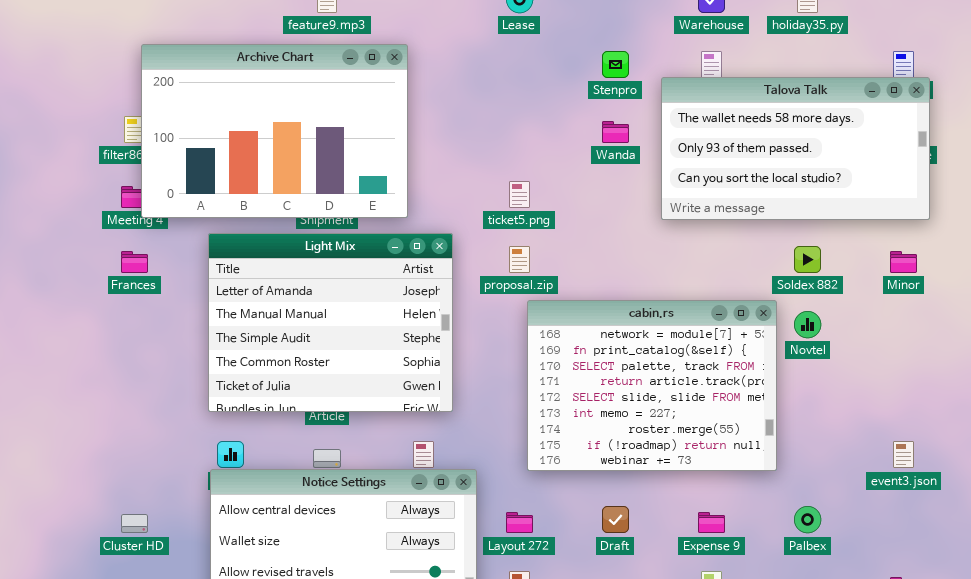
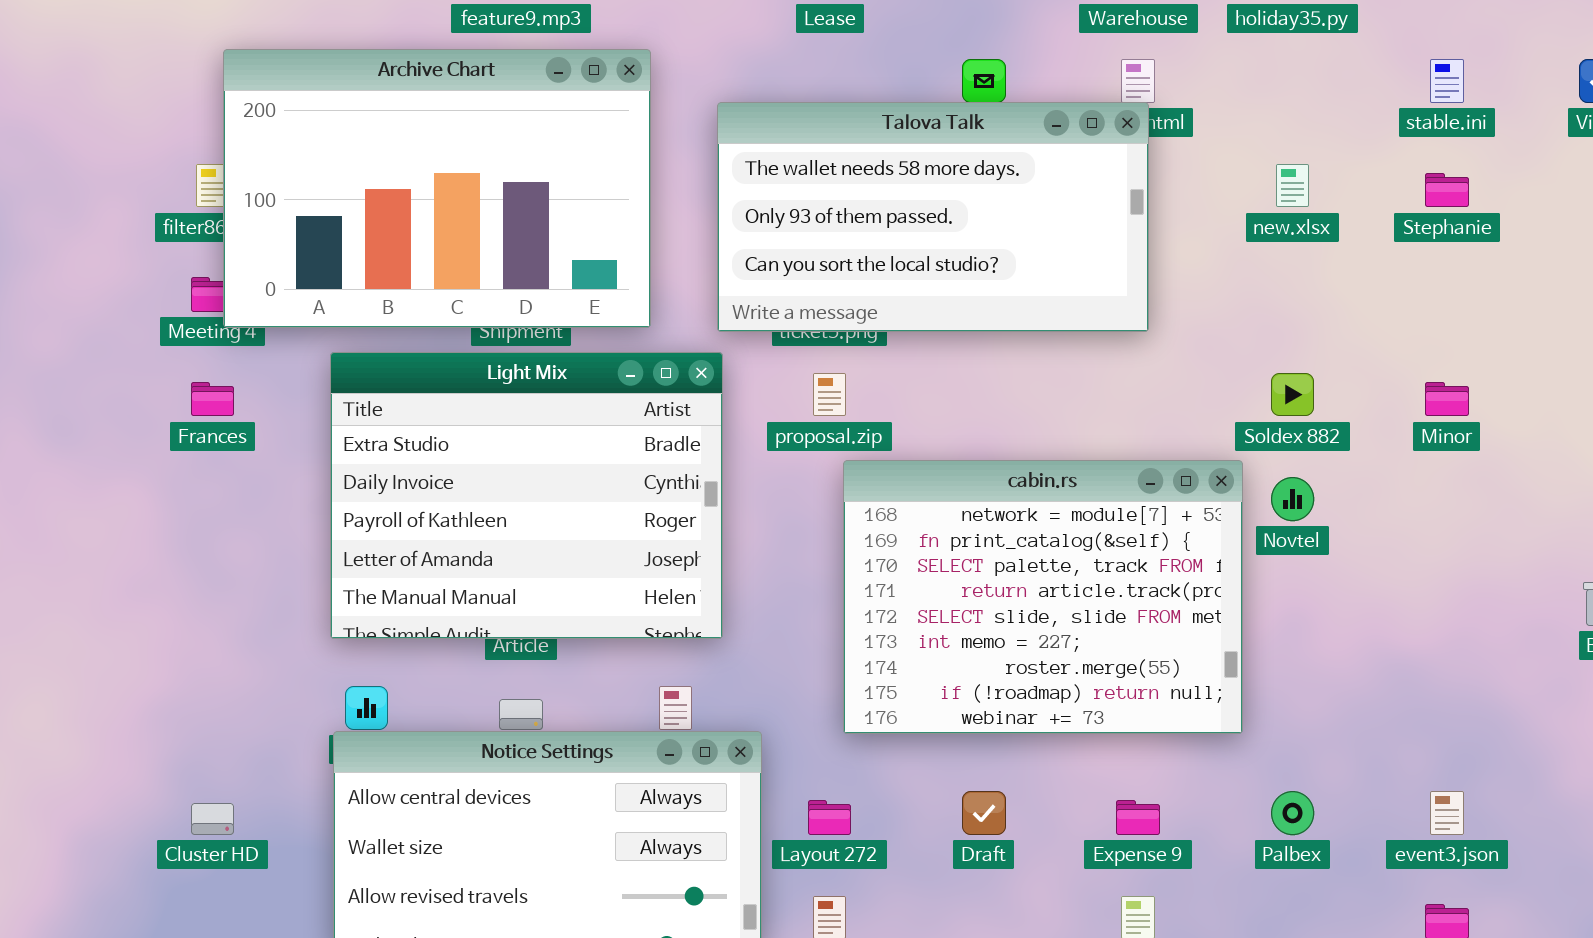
Talova Talk: [661,77,930,220] -> [717,102,1149,332], moved
Light Mix: [208,233,453,412] -> [330,352,723,639], scrolled up 3 rows
event3.json: [893,441,914,468] -> [1430,791,1464,835], moved

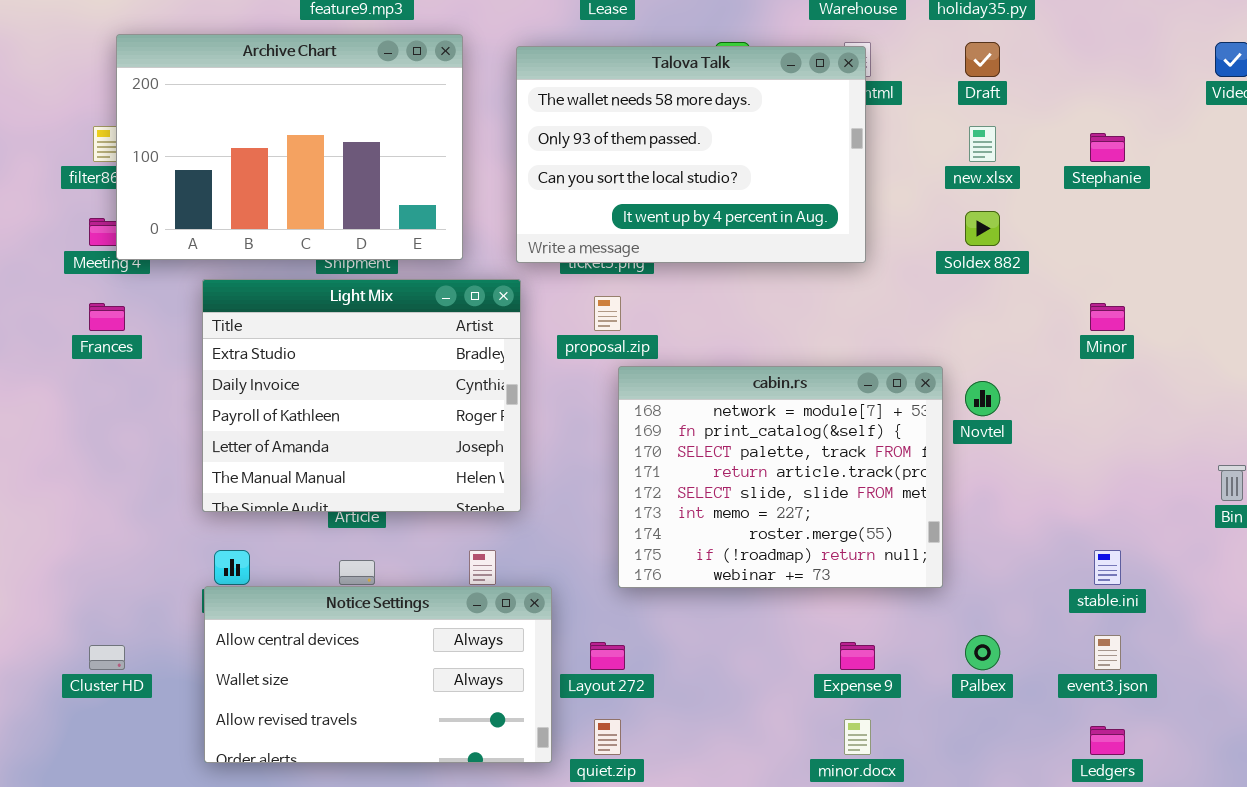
stable.ini: [1430,59,1464,103] -> [1094,550,1121,585], moved
Talova Talk: [717,102,1149,332] -> [516,46,866,263], resized
Soldex 882: [1271,373,1314,416] -> [965,211,1000,246], moved
Draft: [962,791,1006,835] -> [965,42,1000,77], moved

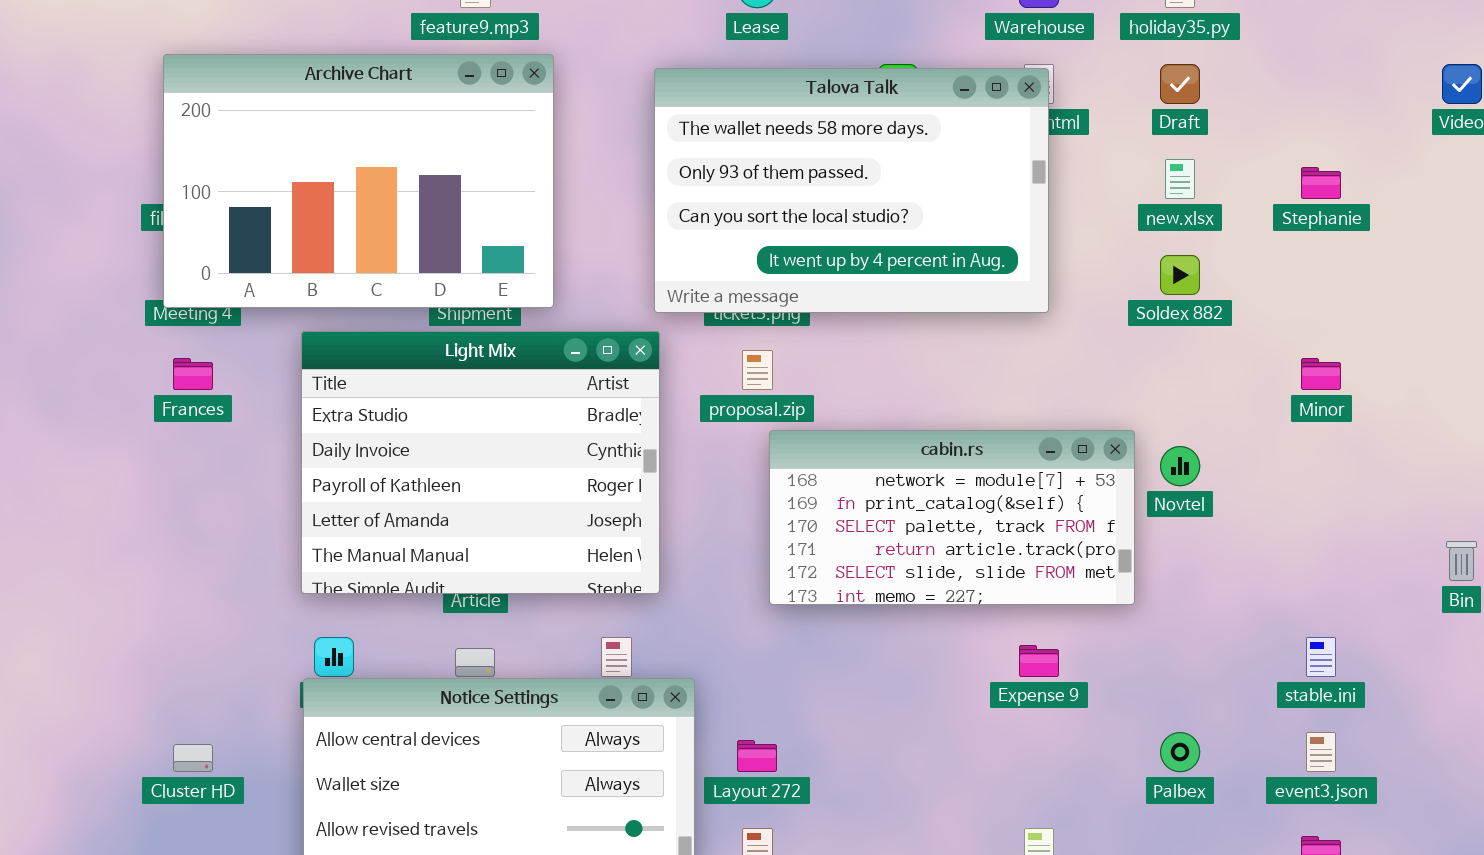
Archive Chart: [116,34,463,260] -> [163,54,554,308], moved
cabin.rs: [618,366,943,588] -> [769,430,1135,605], resized
Expense 9: [840,642,875,670] -> [1019,645,1059,677], moved

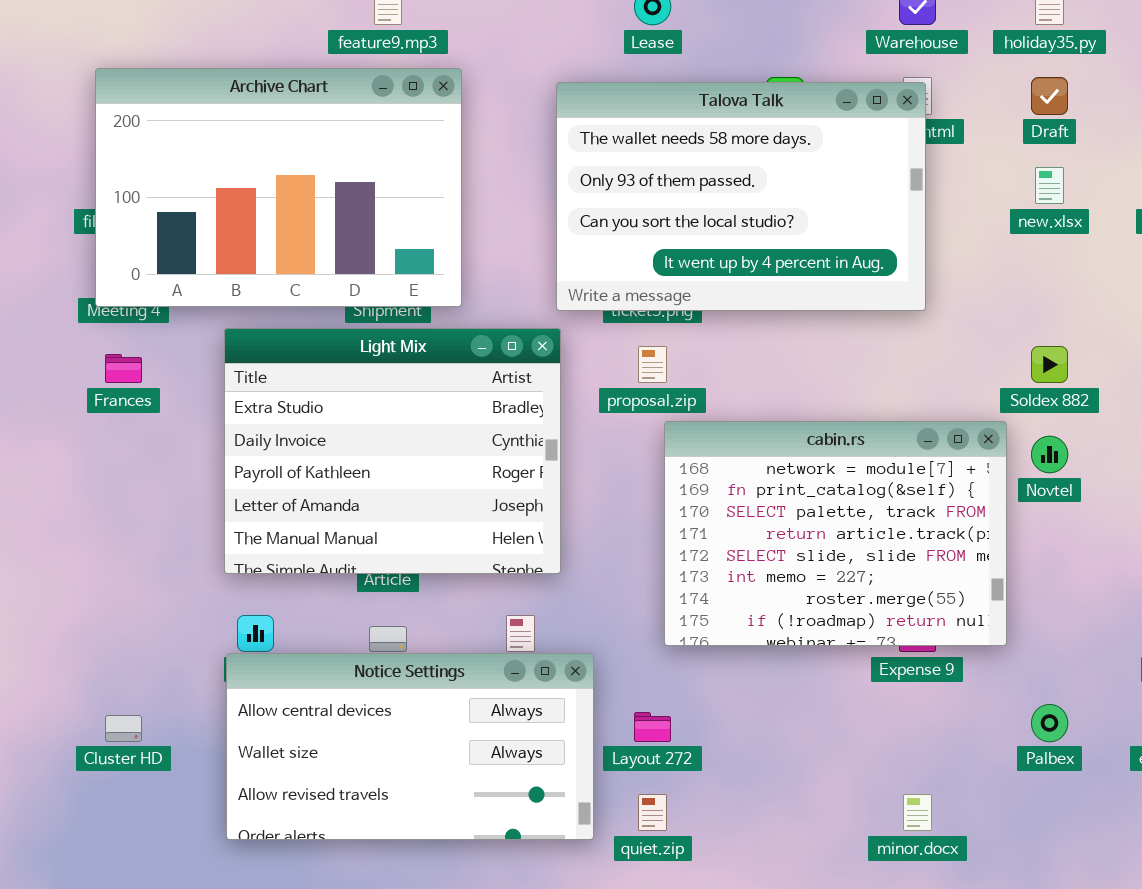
Soldex 882: [1160,255,1200,295] -> [1031,346,1068,383], moved
cabin.rs: [769,430,1135,605] -> [664,421,1007,646], resized

